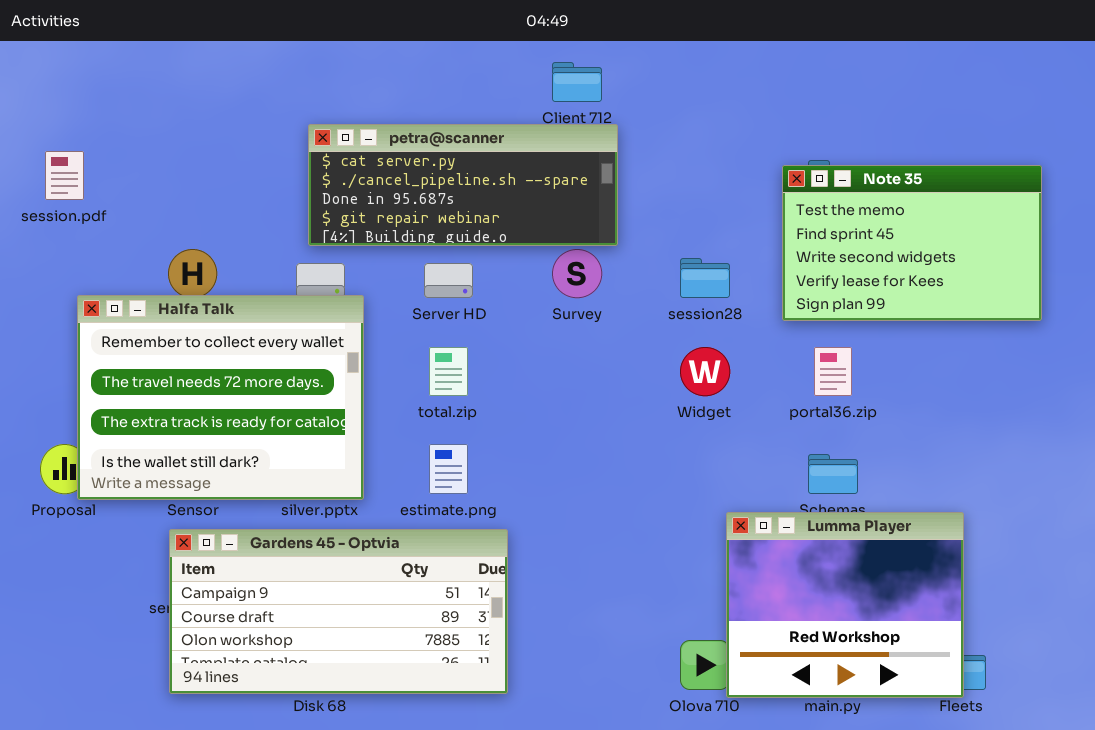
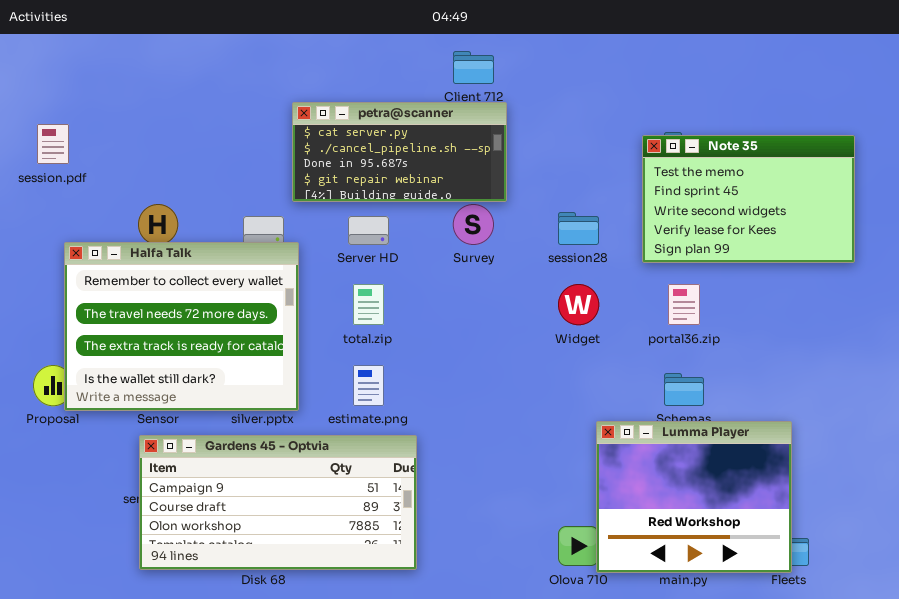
petra@scanner: [308,124,618,246] -> [292,102,507,202], resized

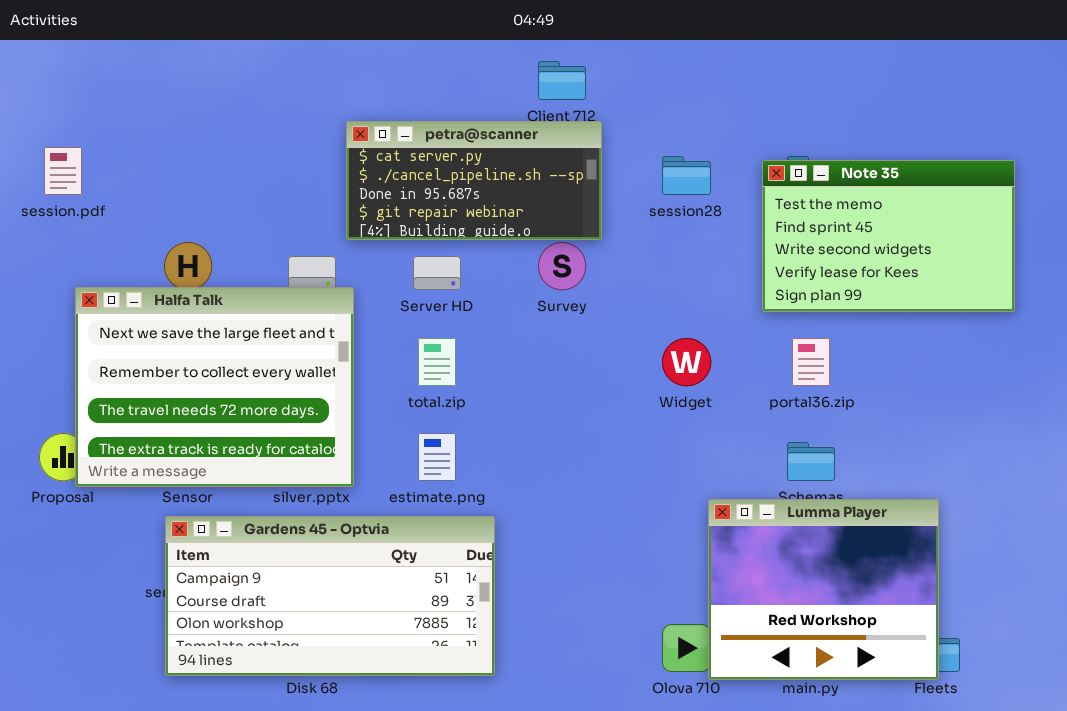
session28: [558,212,599,245] -> [662,156,711,195], moved
Halfa Talk: [64,242,299,411] -> [75,287,354,487], scrolled up 1 row

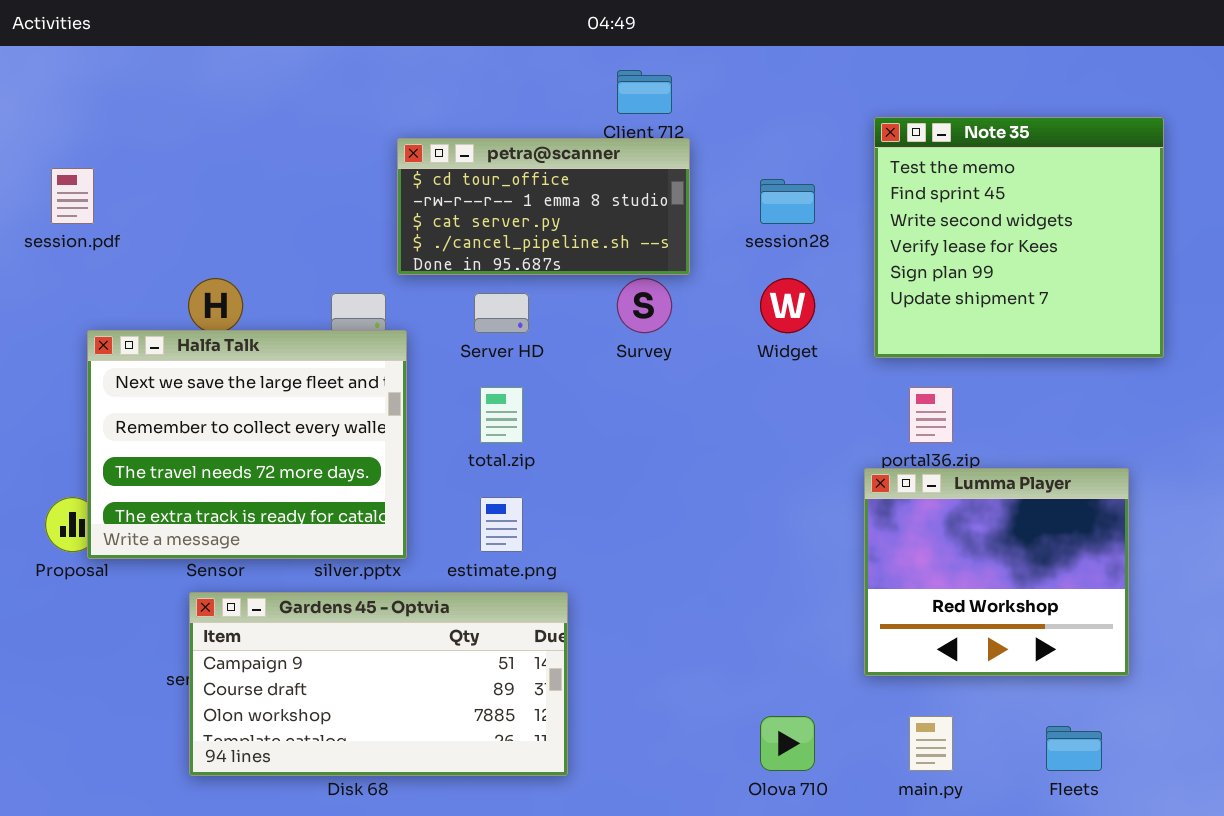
petra@scanner: [346,121,602,240] -> [397,138,690,275], scrolled up 2 rows
Note 35: [762,160,1015,312] -> [874,117,1164,358], resized
Widget: [662,338,711,386] -> [760,278,815,333], moved
Lumma Player: [708,499,939,680] -> [864,468,1129,676], moved

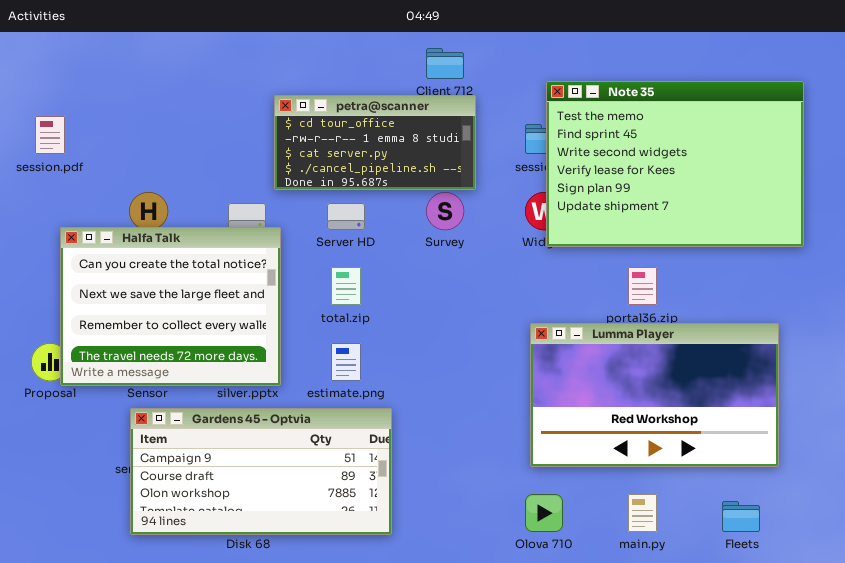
Note 35: [874,117,1164,358] -> [546,81,804,247], resized
Halfa Talk: [87,330,407,559] -> [60,227,281,386], scrolled up 1 row
Lumma Player: [864,468,1129,676] -> [530,323,779,467], resized

